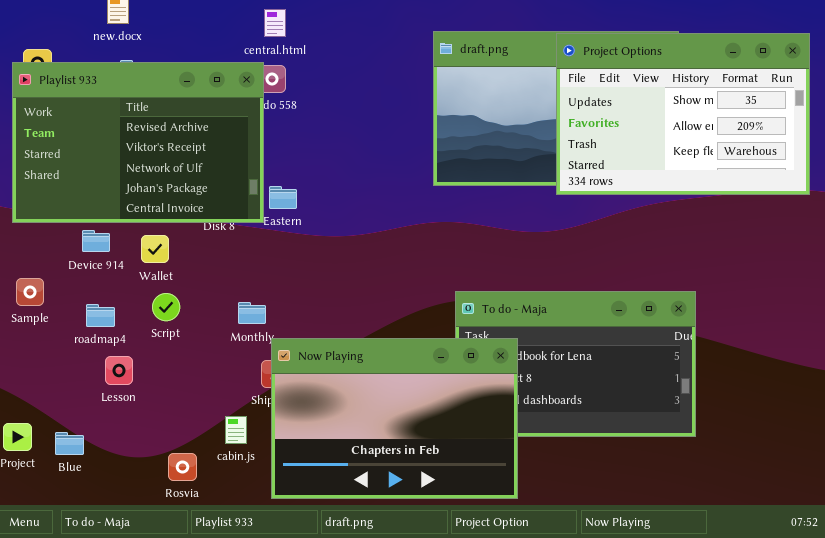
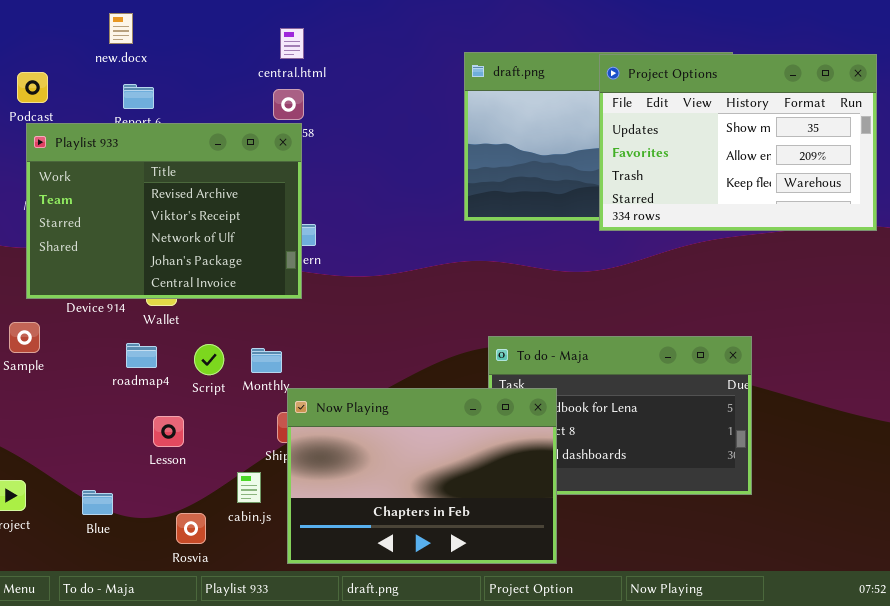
Playlist 933: [12,62,264,223] -> [26,123,302,299], moved
Script: [152,293,180,321] -> [194,344,224,375], moved
roadmap4: [86,304,115,327] -> [126,343,157,368], moved
Lesson: [105,356,133,385] -> [153,416,184,447], moved
Blue: [55,432,84,455] -> [82,490,113,515], moved

